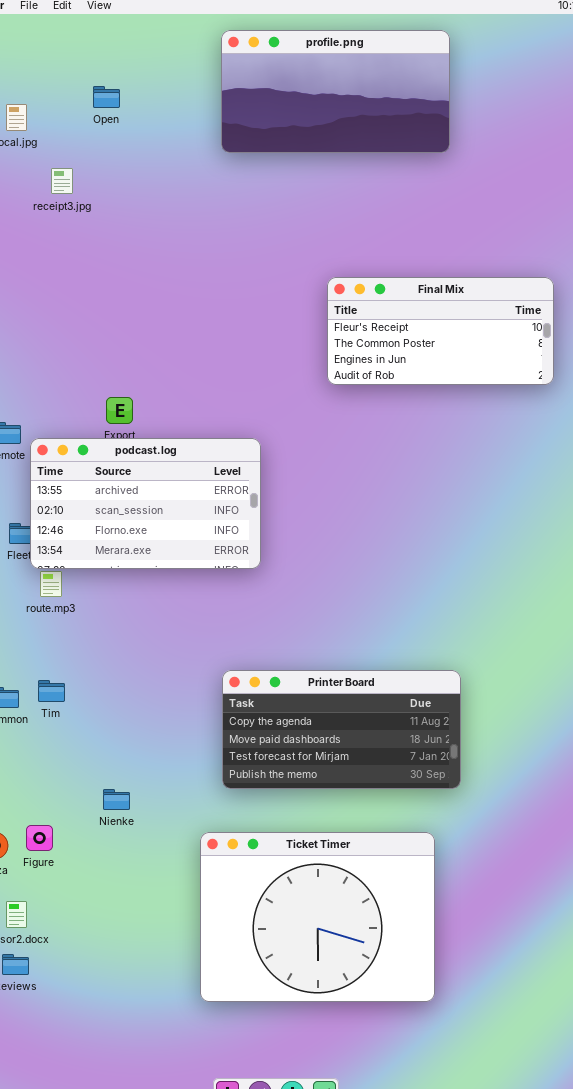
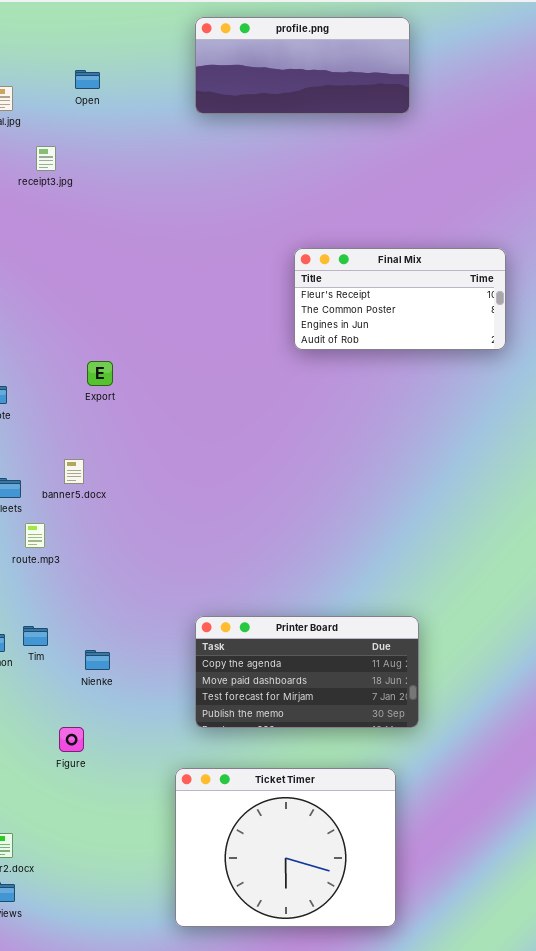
profile.png: [221,30,450,153] -> [195,17,410,114], resized
podcast.log: [30,438,261,569] -> none, closed
Nienke: [103,789,130,810] -> [85,650,110,670], moved
Figure: [26,825,53,851] -> [59,727,84,752], moved

